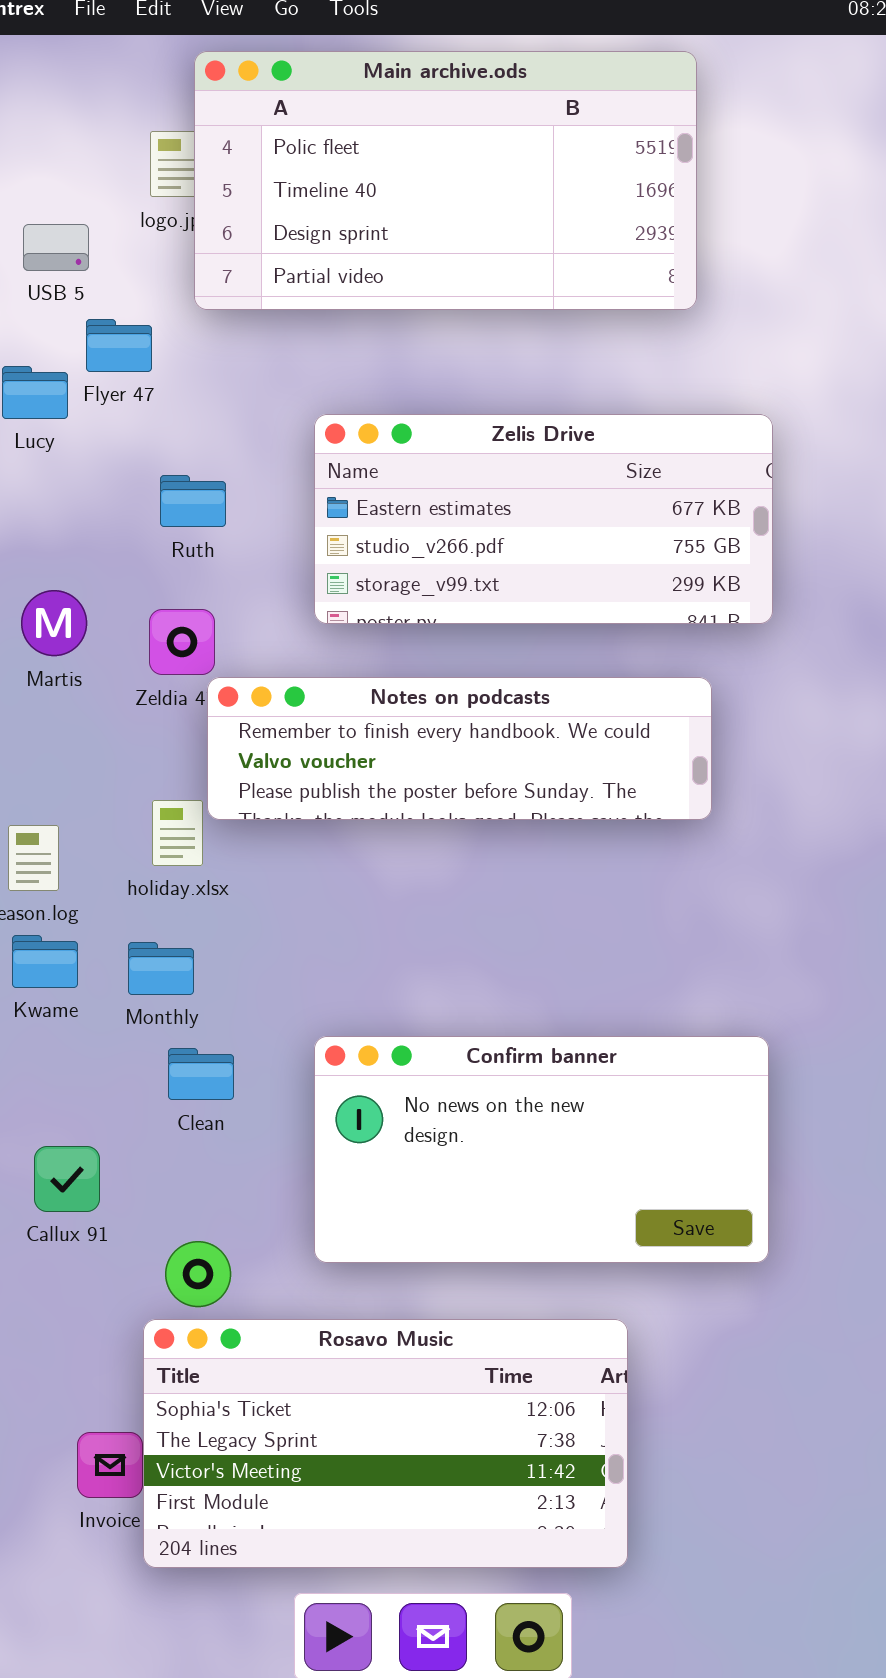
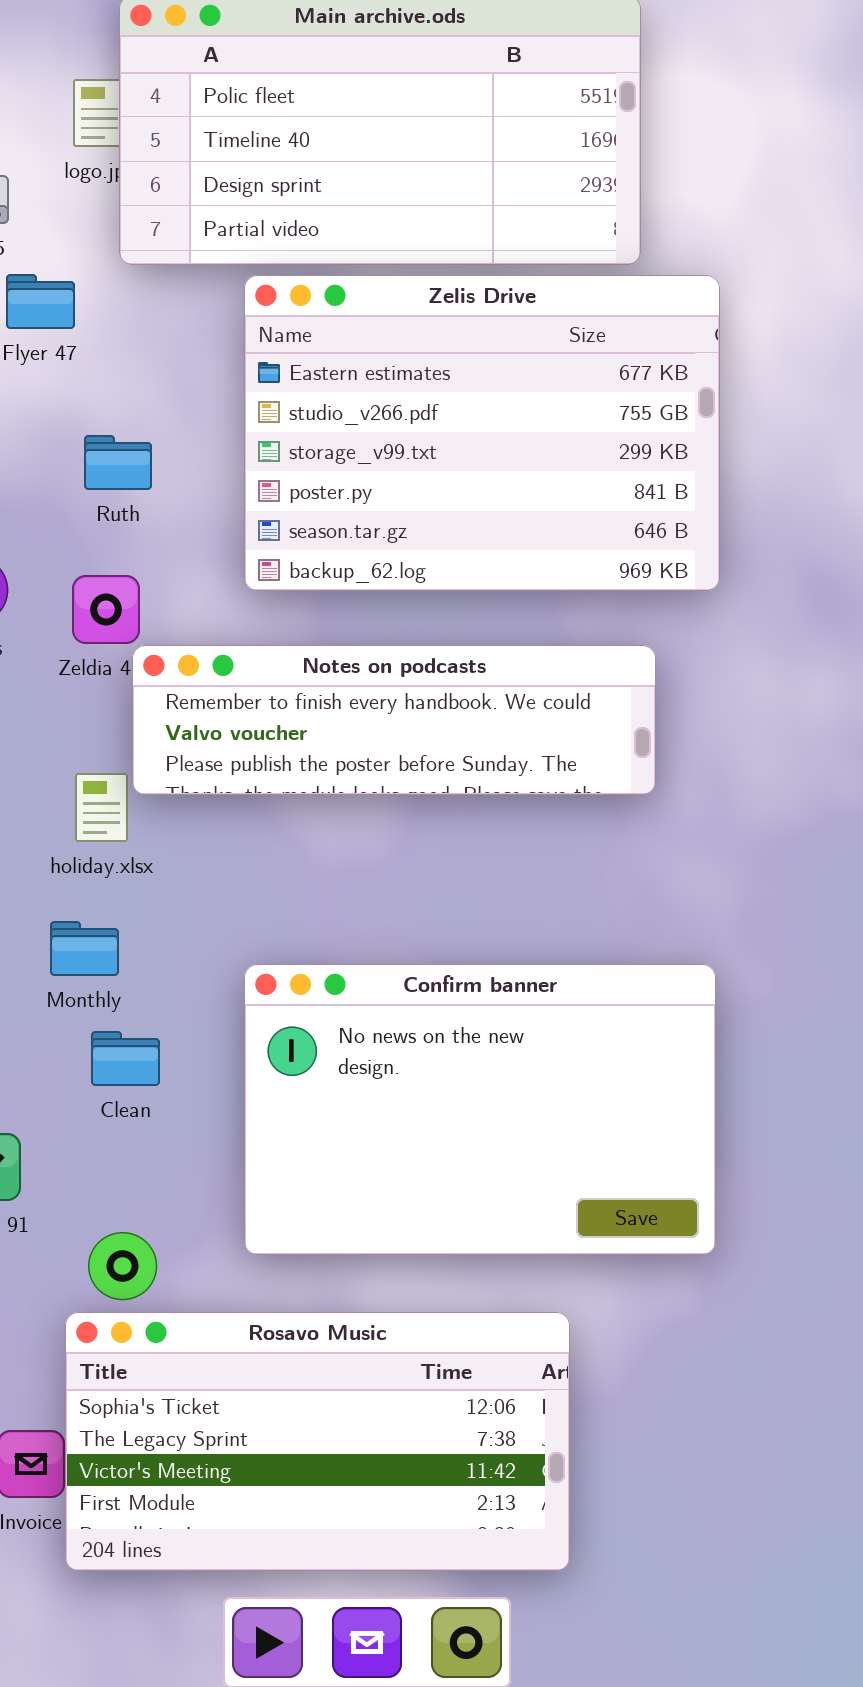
Zelis Drive: [314,414,773,624] -> [244,275,720,591], resized
Confirm banner: [314,1036,769,1263] -> [244,964,716,1255], resized

